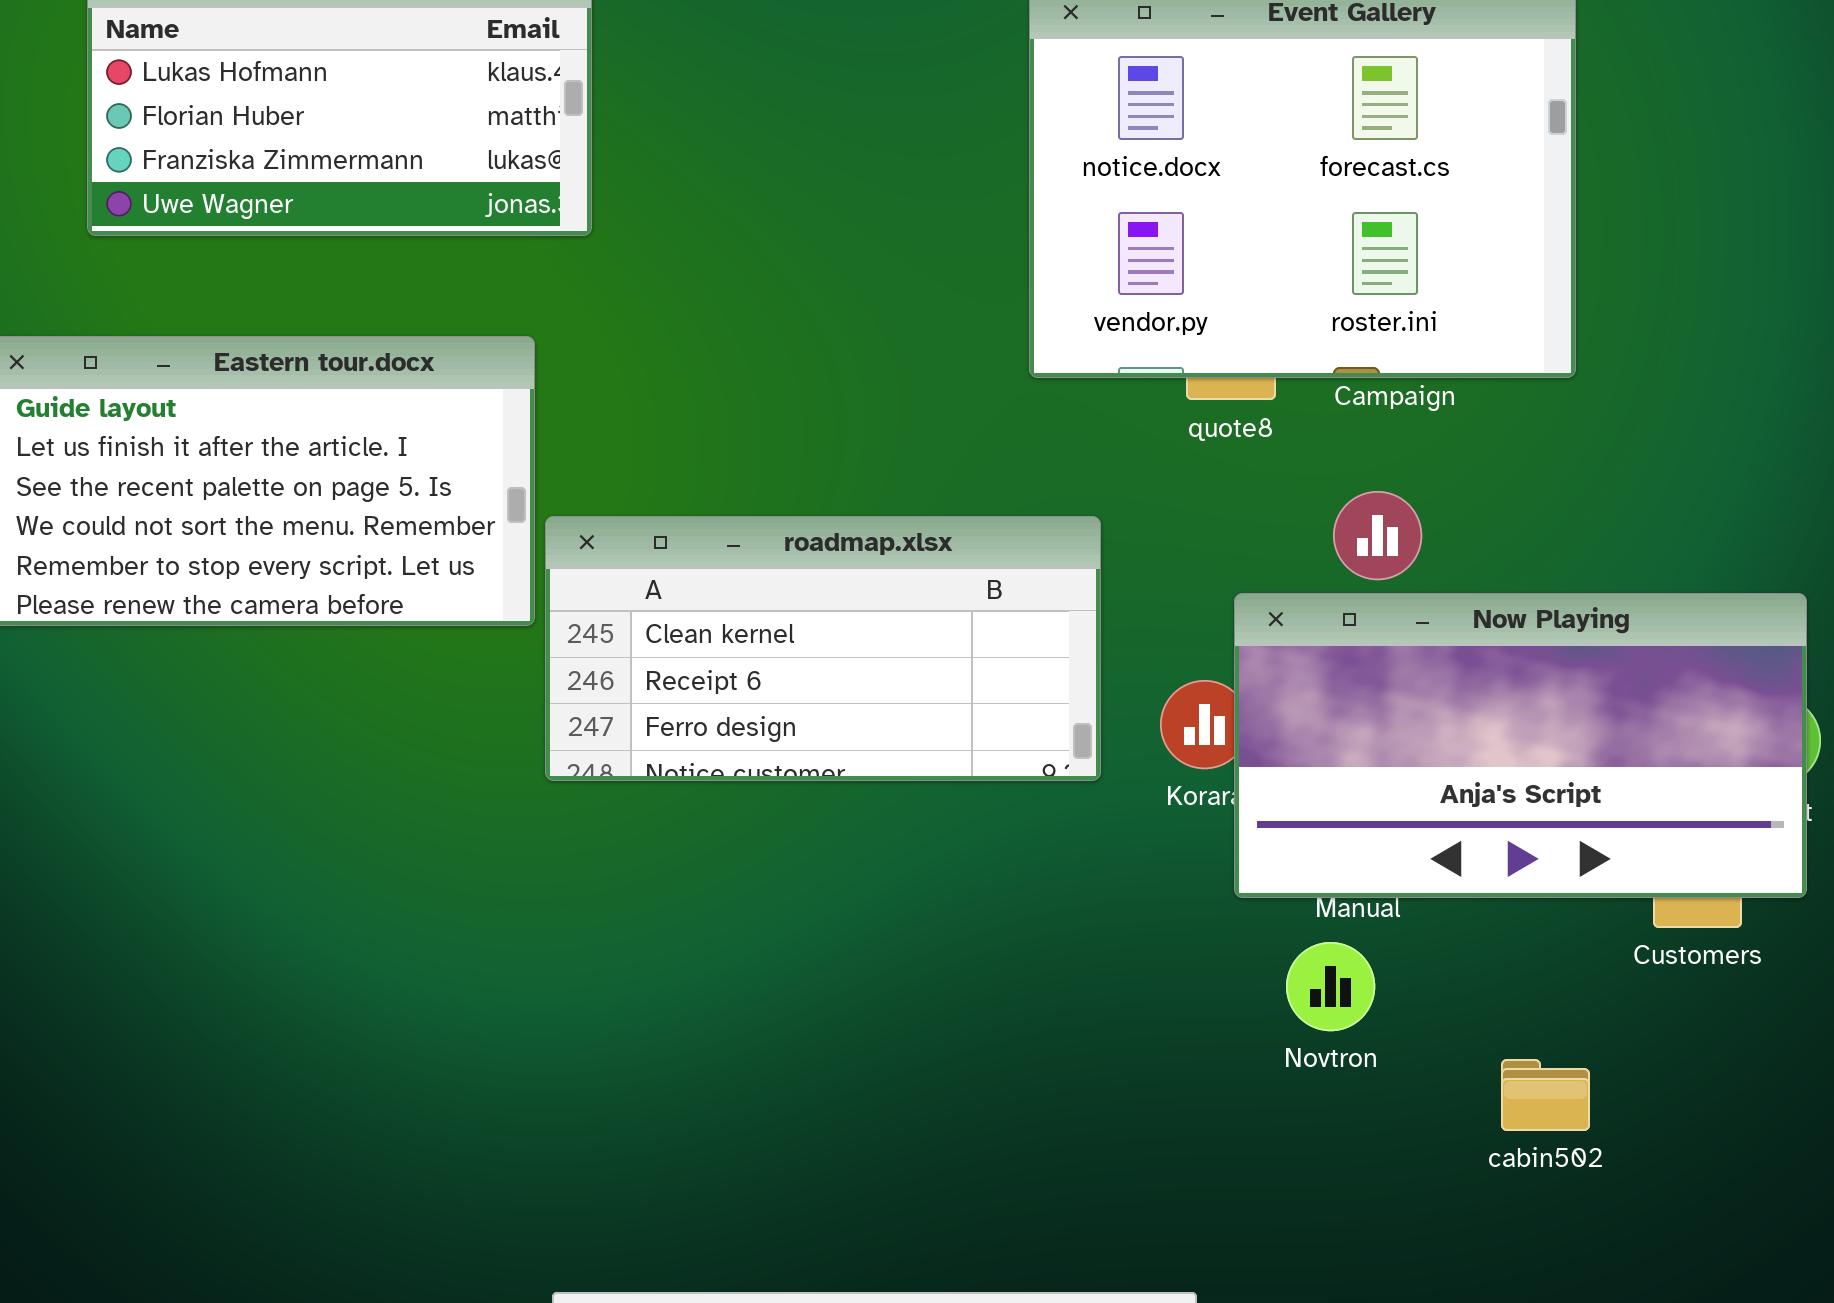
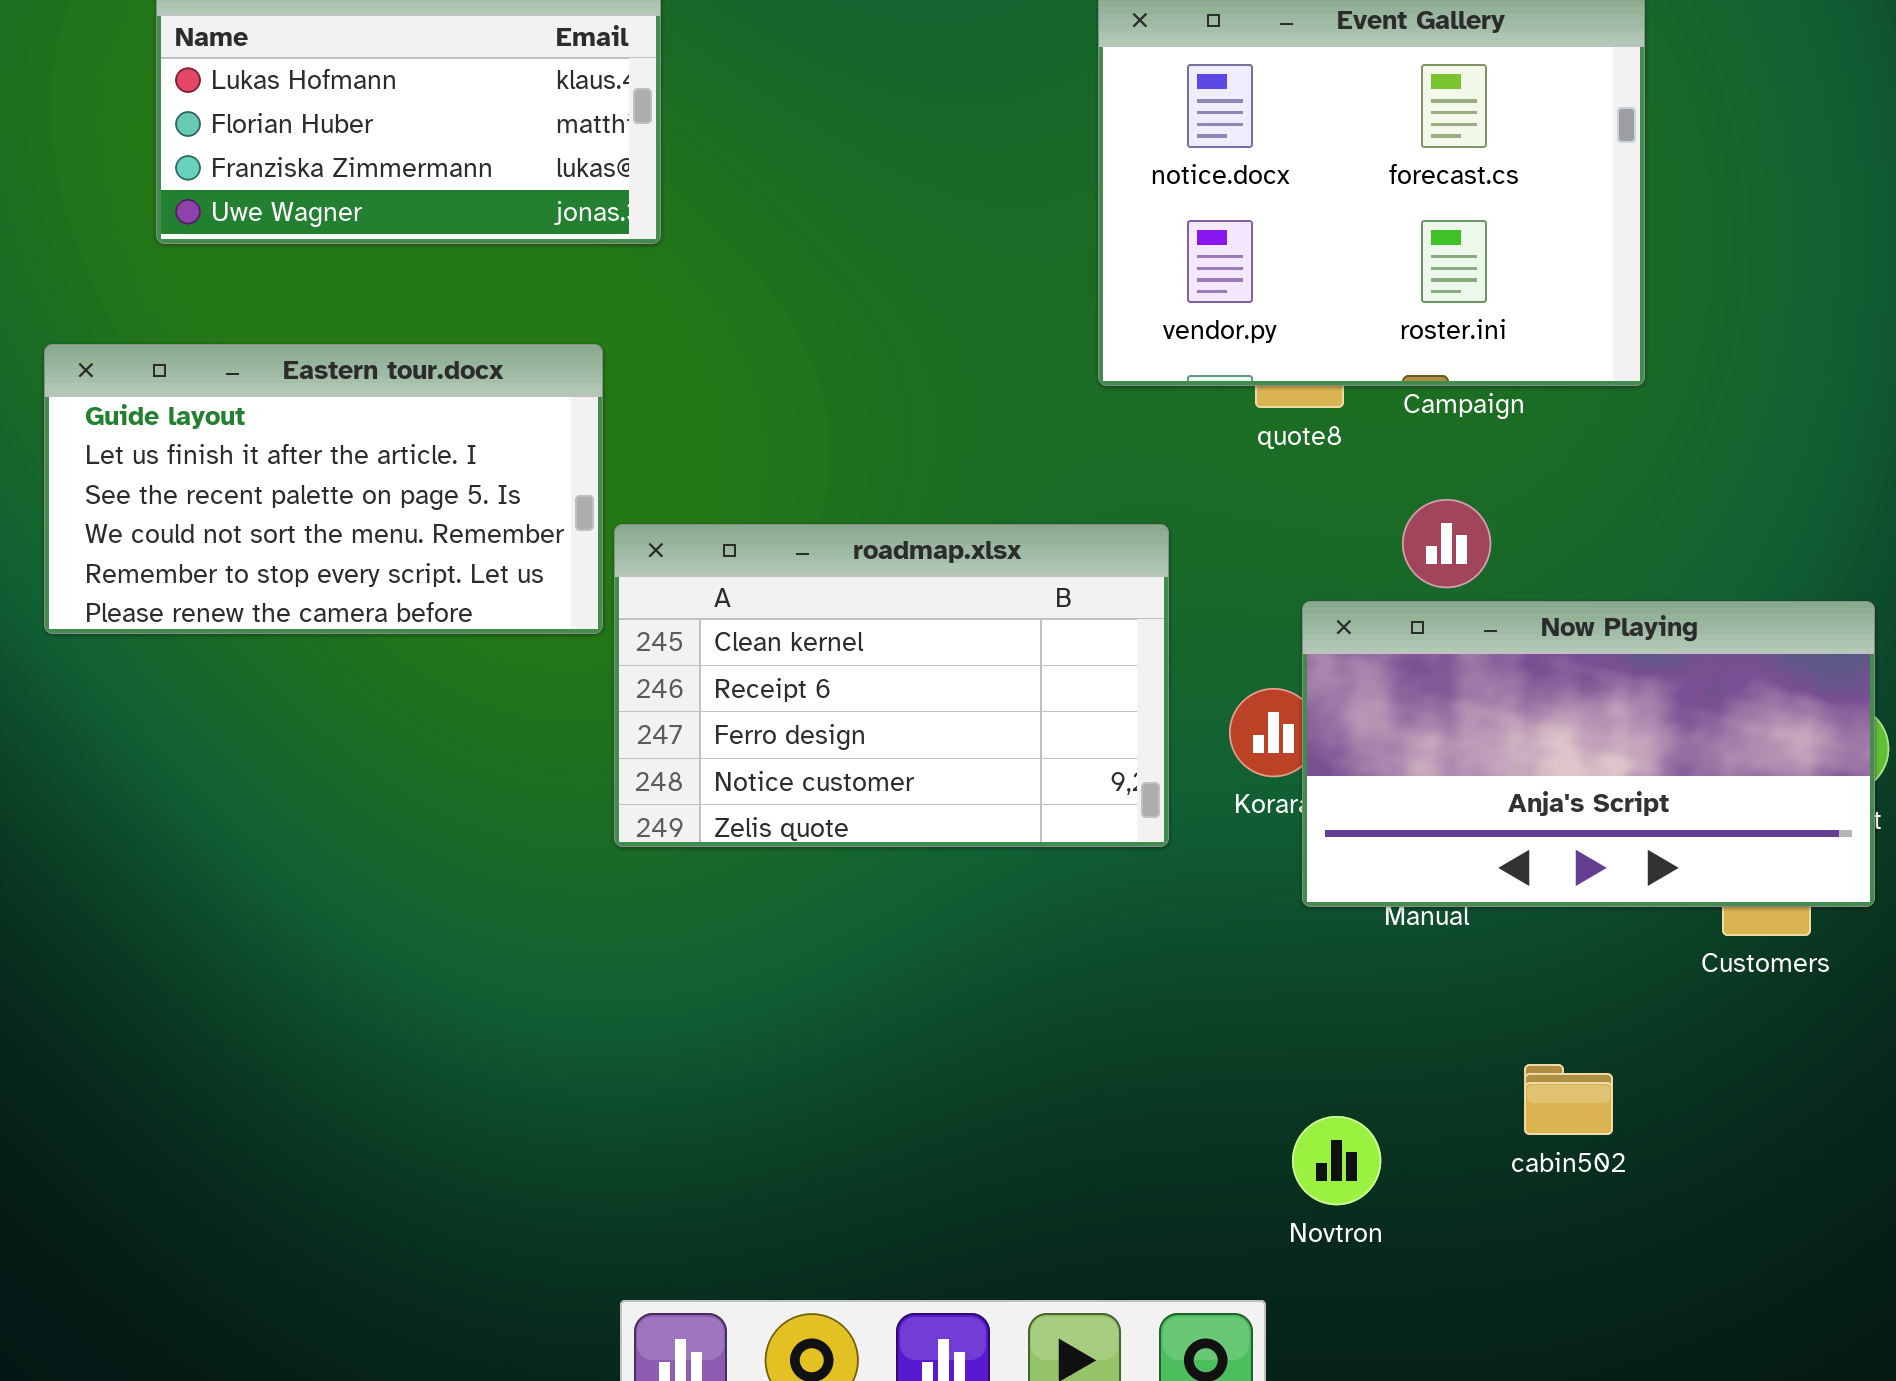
roadmap.xlsx: [545,516,1101,781] -> [614,524,1169,847], resized
Novtron: [1286,942,1375,1031] -> [1292,1116,1381,1205], moved
cabin502: [1501,1059,1590,1131] -> [1524,1064,1613,1135], moved

